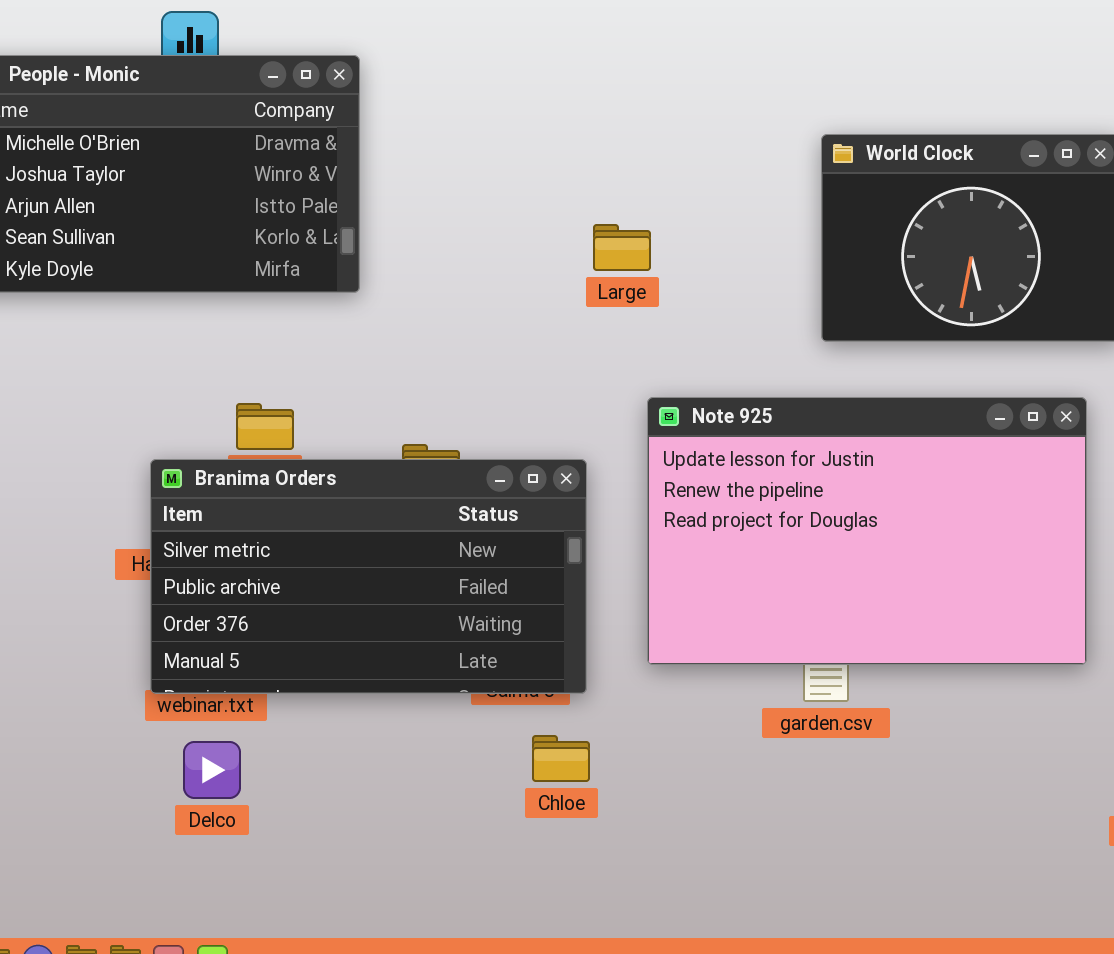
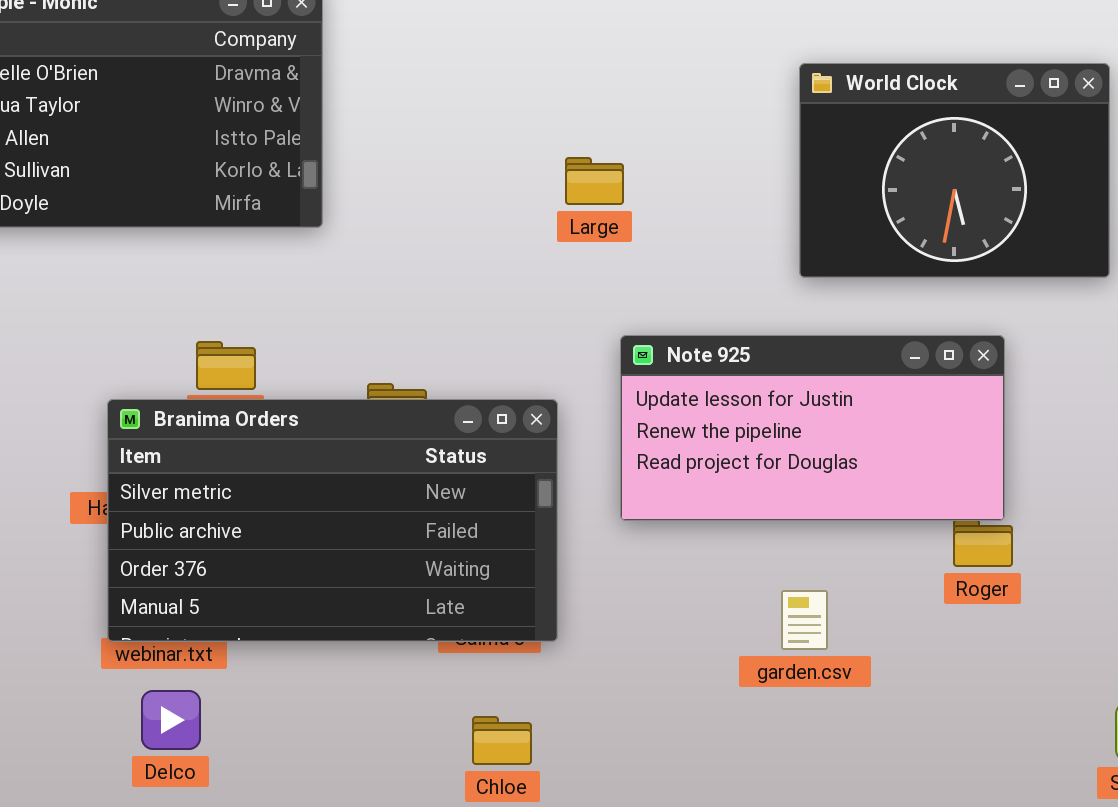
Note 925: [647,397,1087,665] -> [620,335,1005,521], resized
Chloe: [532,735,590,782] -> [472,716,532,765], moved

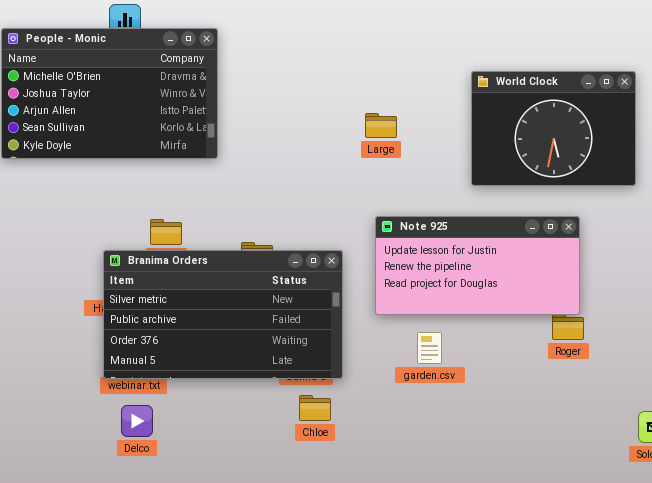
Large: [565,157,624,205] -> [365,113,397,138], moved
garden.csv: [781,590,828,650] -> [417,332,442,364], moved
Chloe: [472,716,532,765] -> [299,395,331,421], moved

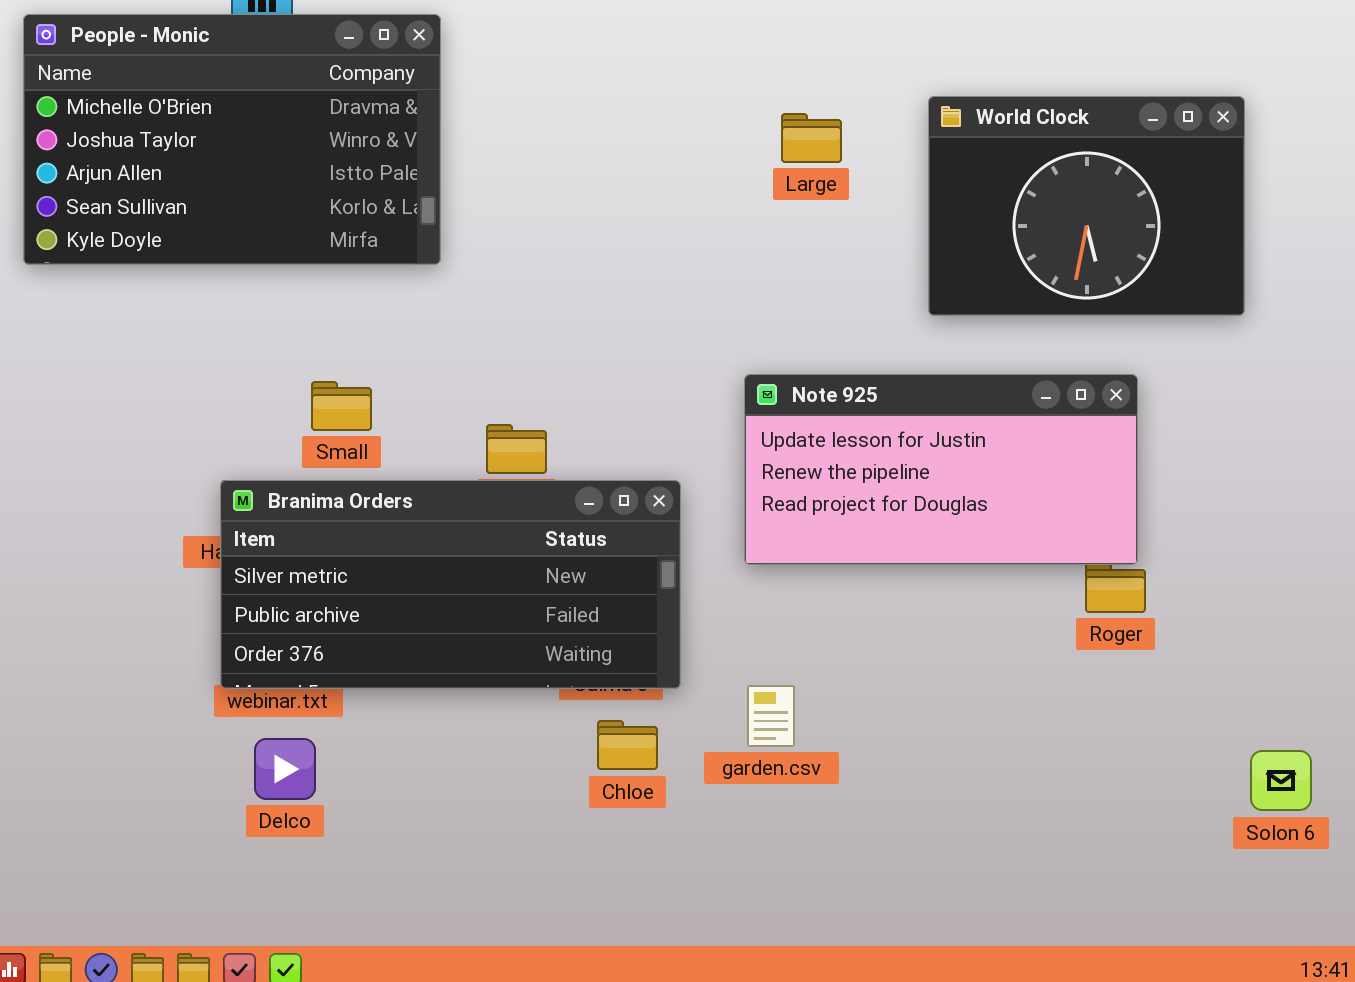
Large: [365,113,397,138] -> [781,113,842,163], moved
Branima Orders: [103,250,343,379] -> [220,480,681,689], resized
garden.csv: [417,332,442,364] -> [747,685,795,747], moved

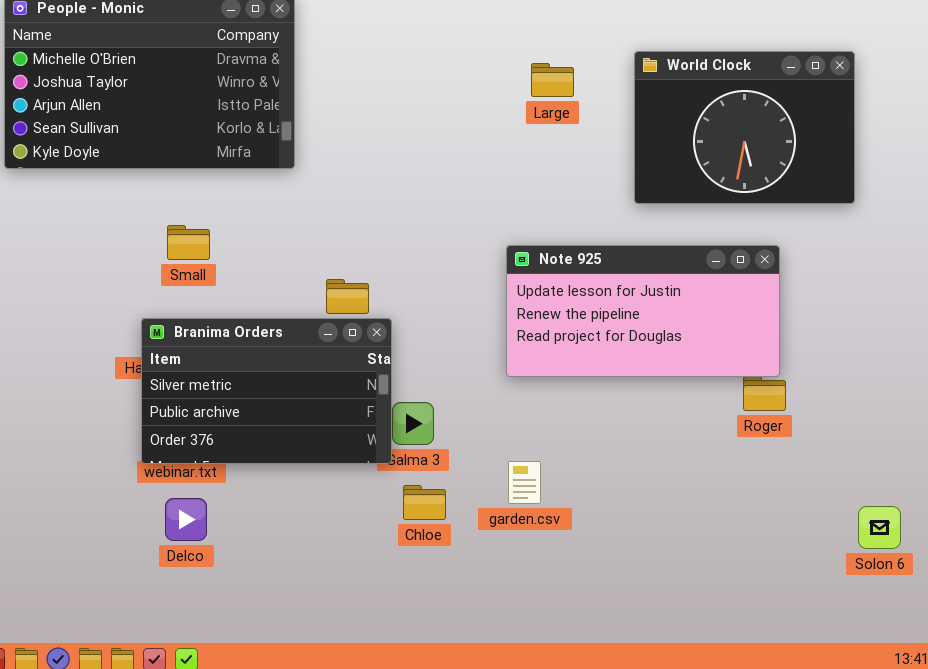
Small: [311,381,372,431] -> [167,225,210,260], moved
Branima Orders: [220,480,681,689] -> [141,318,392,464], resized

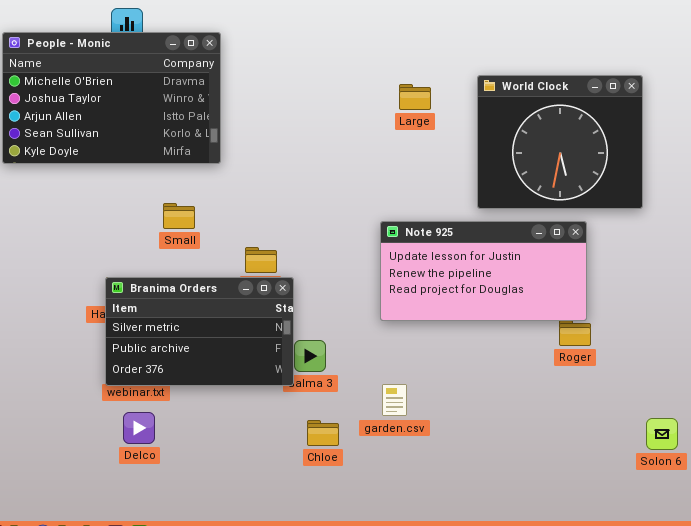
World Clock: [634,51,855,204] -> [477,75,643,209], resized
Small: [167,225,210,260] -> [163,203,195,229], moved
Chloe: [403,485,446,520] -> [307,420,339,446], moved

